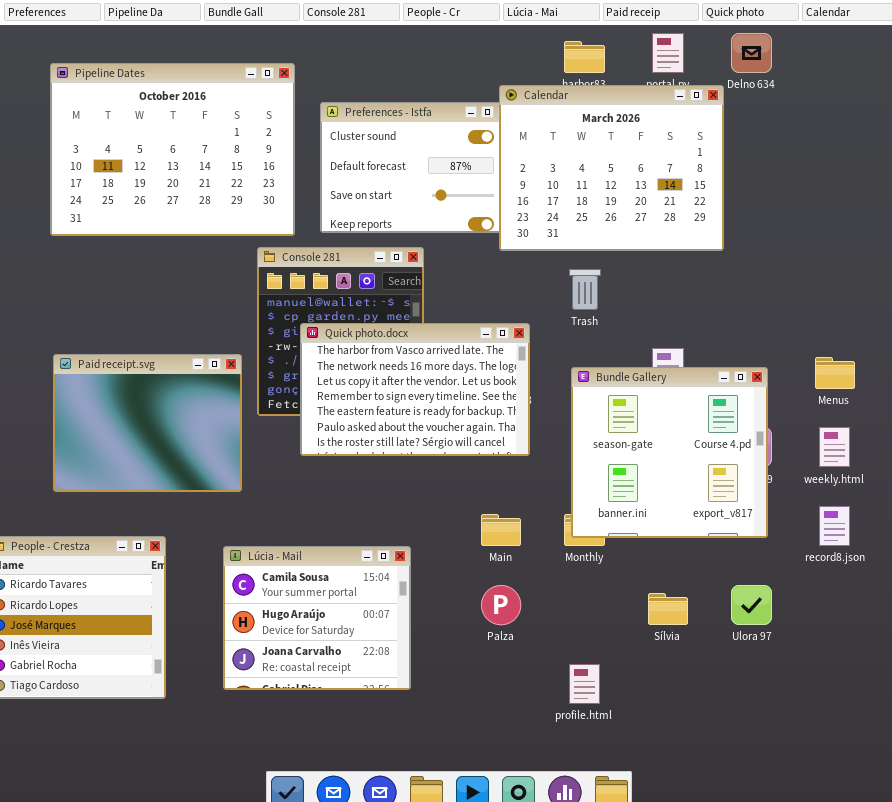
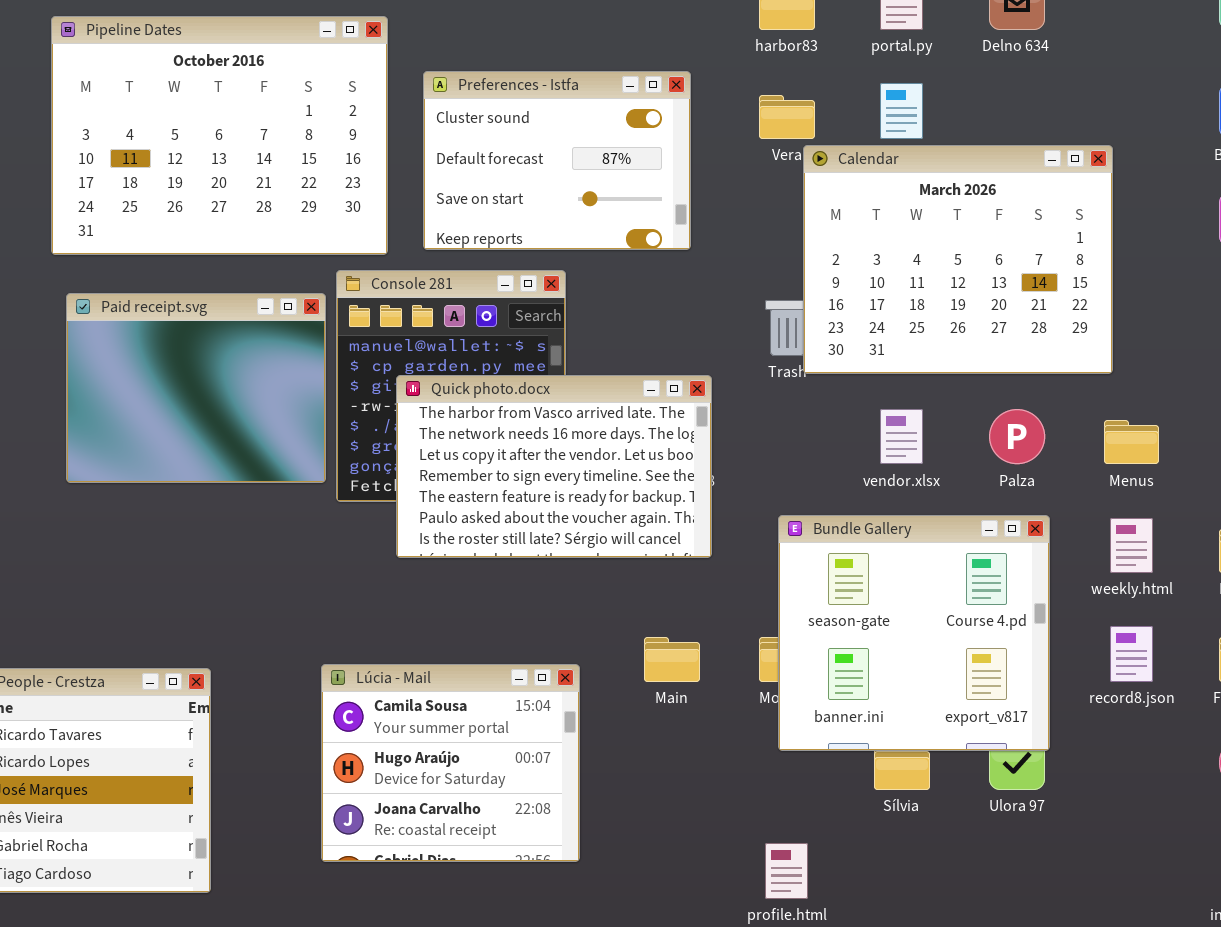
Calendar: [499,85,724,251] -> [803,145,1113,374], moved
Paid receipt.svg: [53,354,242,492] -> [66,293,326,483], moved
Bundle Gallery: [571,367,768,538] -> [778,515,1050,751], moved
Lúcia - Mail: [223,546,411,690] -> [321,664,580,862], moved
Palza: [481,585,521,625] -> [989,409,1045,464], moved

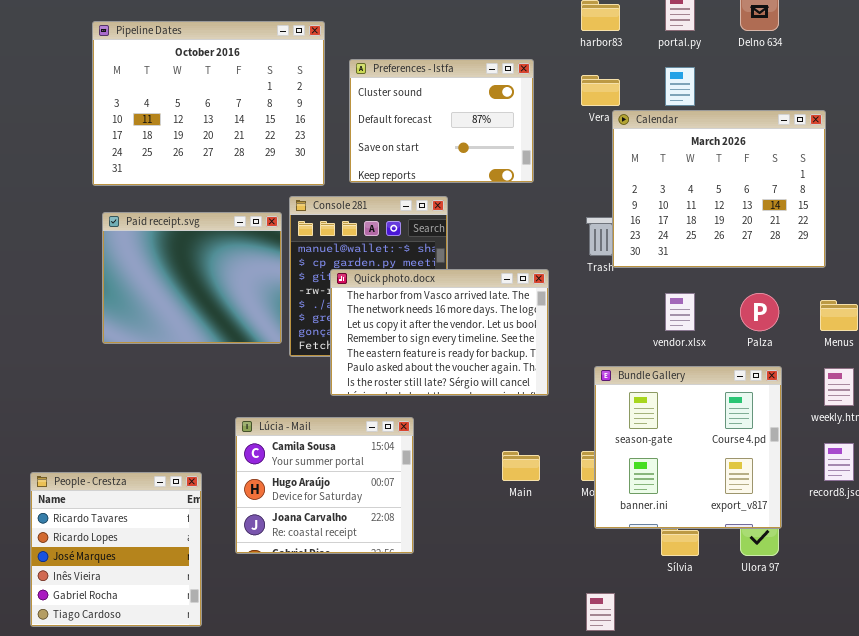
Lúcia - Mail: [321,664,580,862] -> [235,417,414,554], moved

